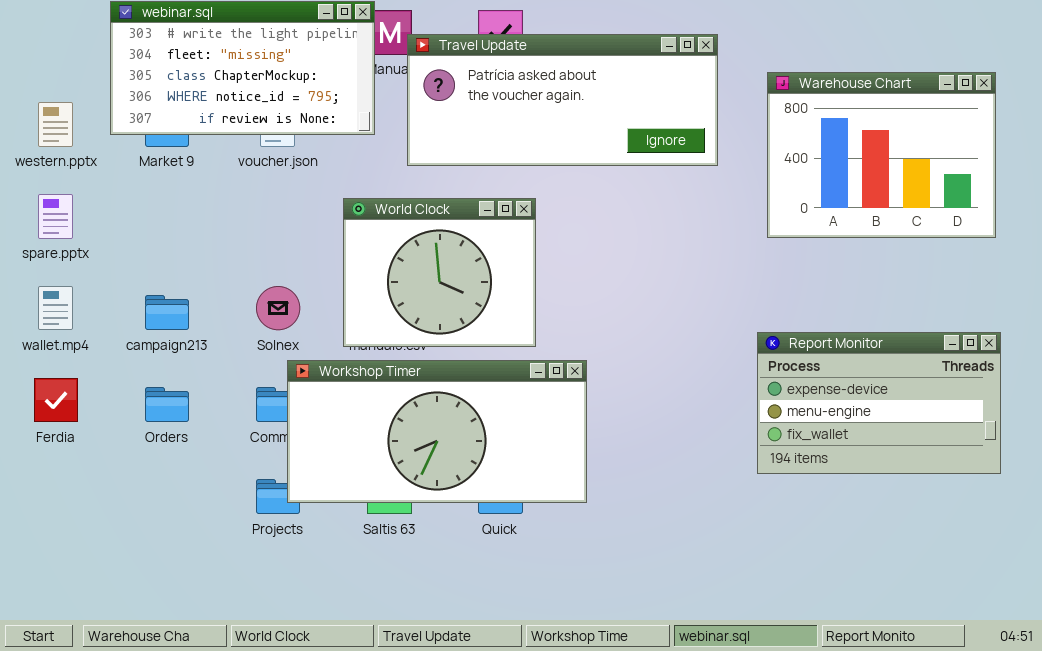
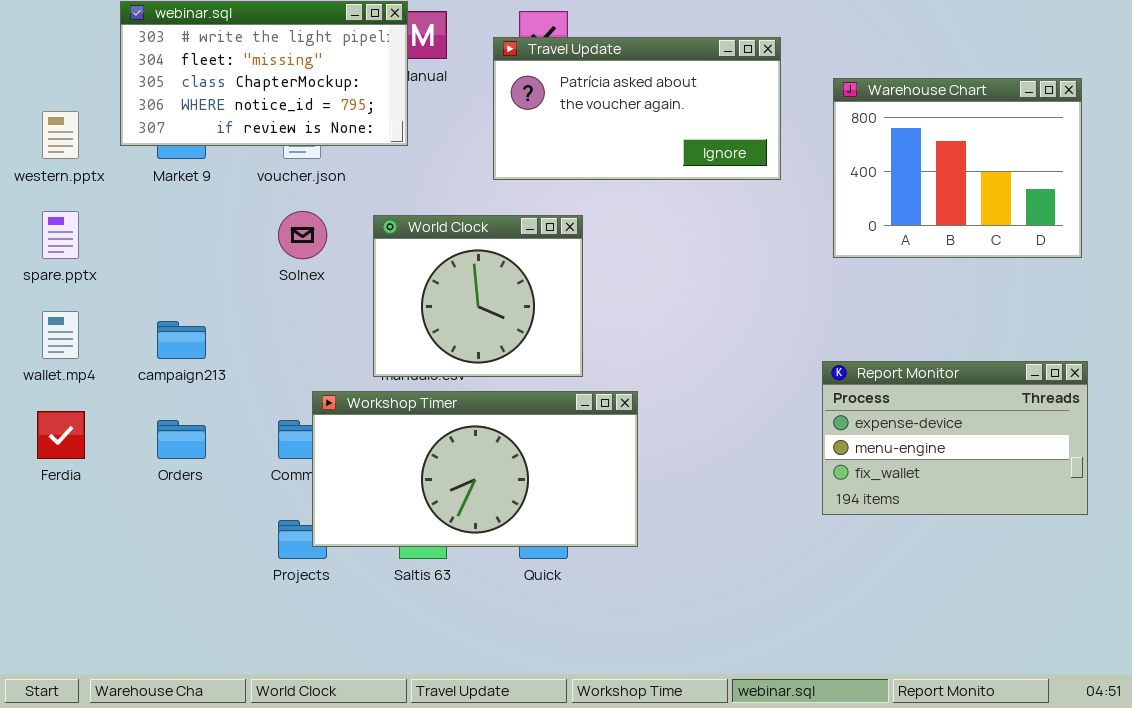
Travel Update: [407,34,718,166] -> [493,37,781,180], resized
Solnex: [256,286,300,330] -> [278,211,327,259], moved

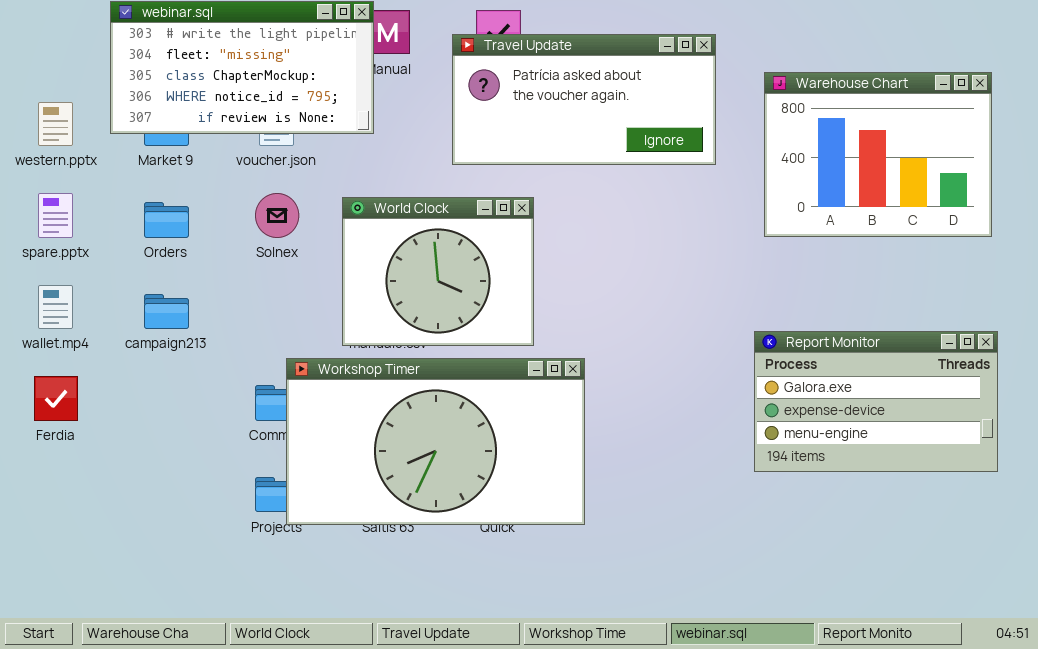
Report Monitor: [822,361,1088,515] -> [754,331,998,472], scrolled up 1 row
Workshop Timer: [312,391,638,547] -> [286,358,585,525], resized
Orders: [157,420,206,459] -> [144,202,189,238], moved

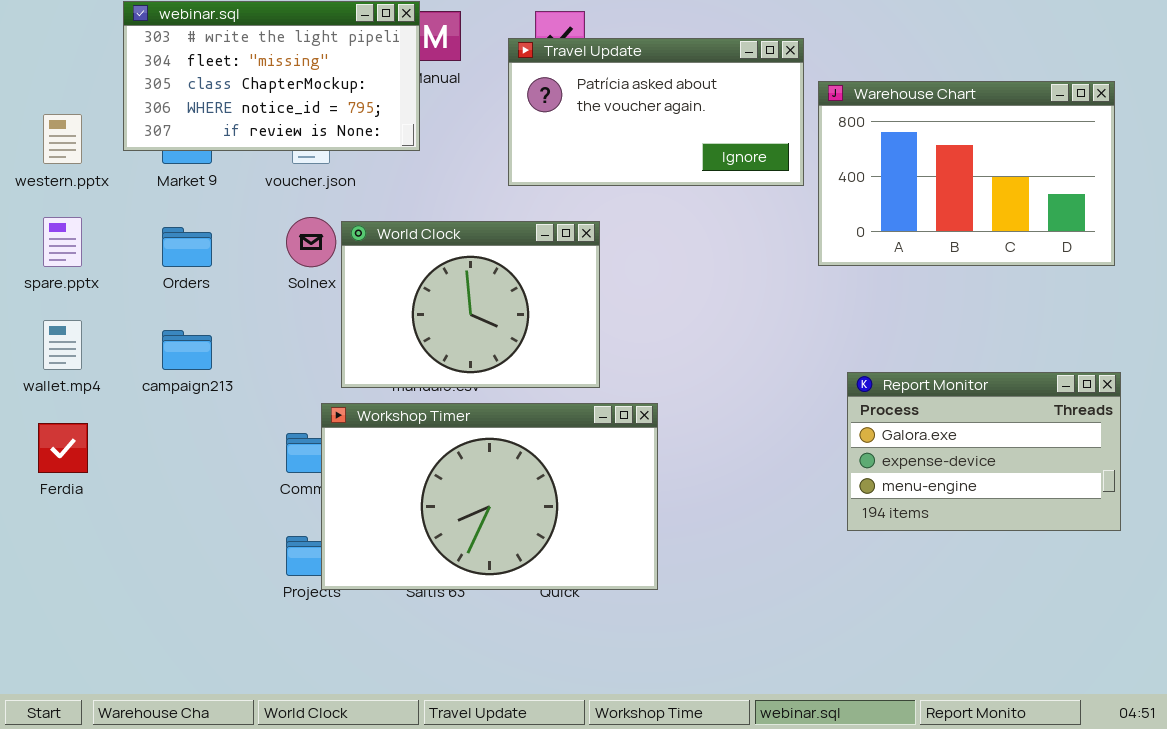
Warehouse Chart: [764,72,992,237] -> [818,81,1115,266], resized
World Clock: [342,197,534,346] -> [341,221,600,388], resized

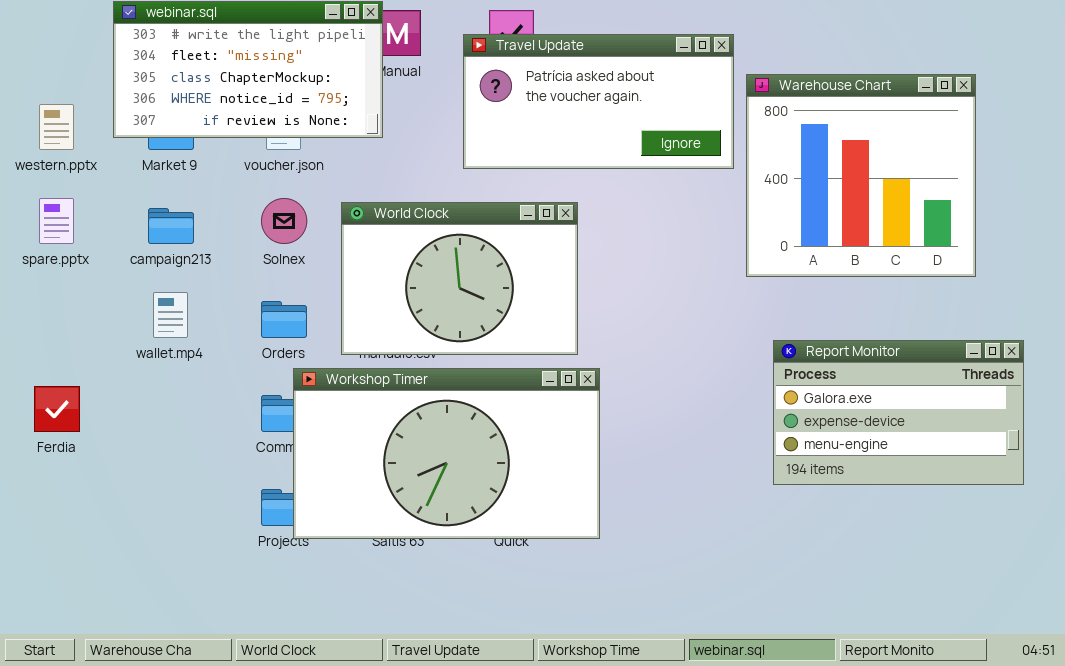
Warehouse Chart: [818,81,1115,266] -> [746,74,976,277], resized
World Clock: [341,221,600,388] -> [341,202,578,355], moved
Orders: [162,227,212,267] -> [261,301,307,338], moved
wallet.mp4: [43,320,82,370] -> [153,292,188,338], moved
campaign213: [162,330,212,370] -> [148,208,194,244], moved

